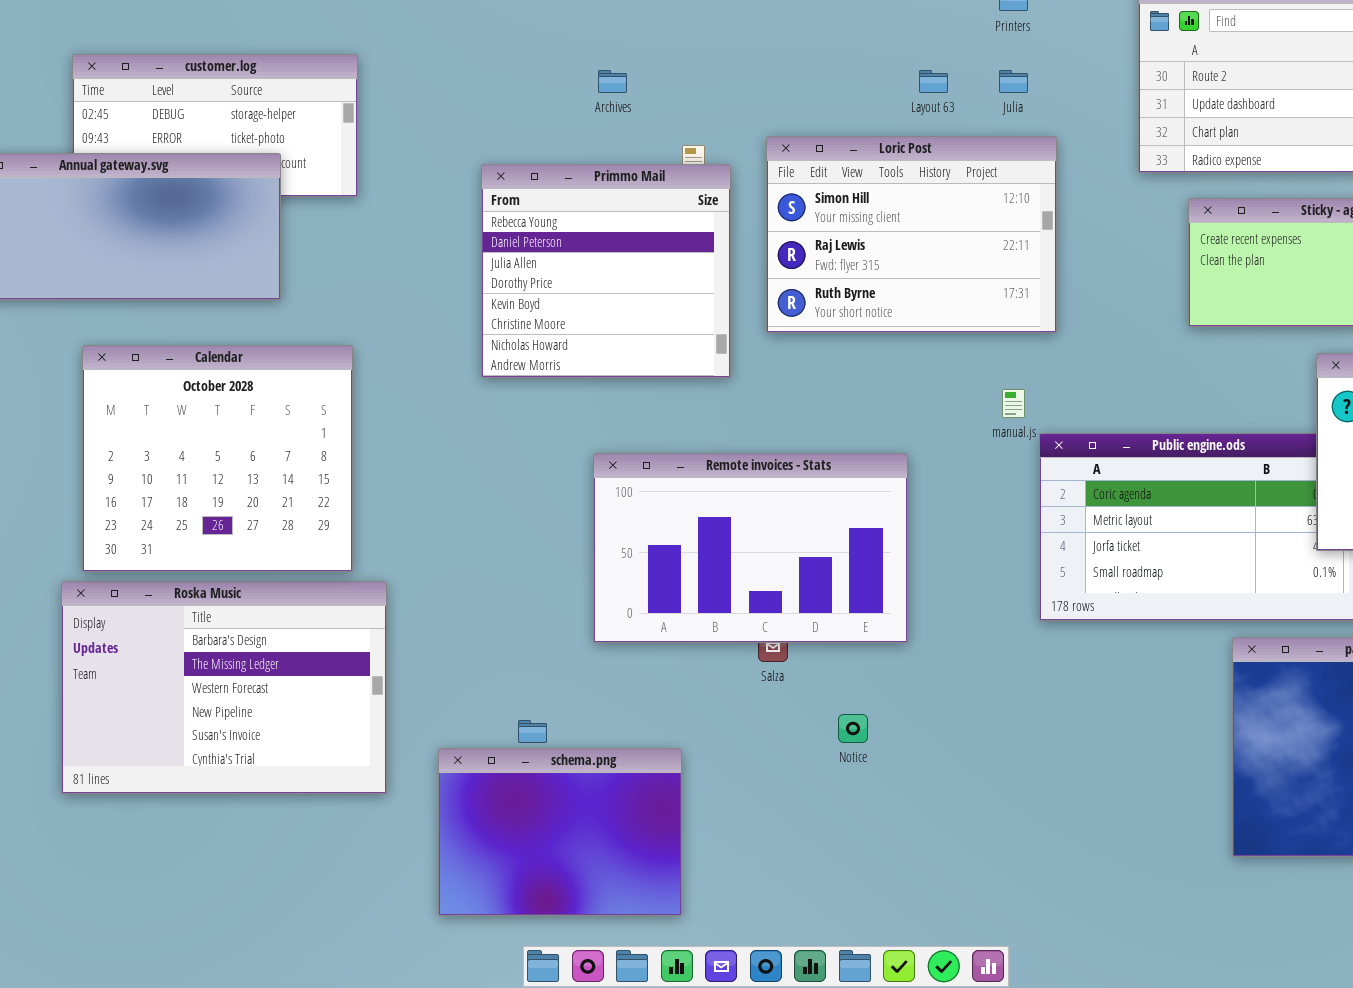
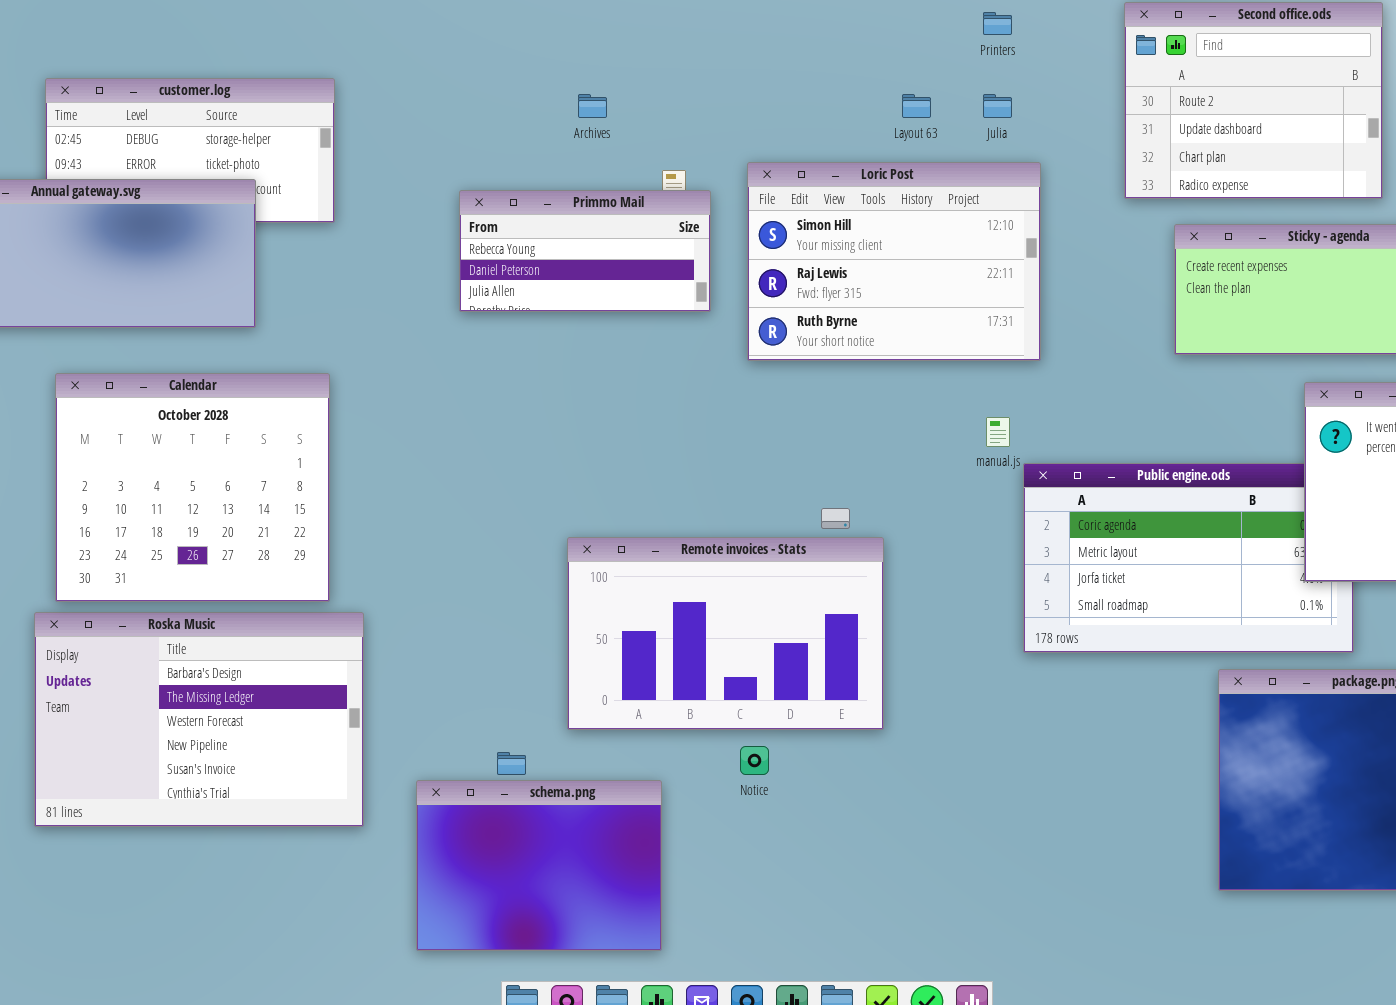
Primmo Mail: [481,164,731,378] -> [459,190,711,312], resized
Remote invoices - Stats: [593,453,908,643] -> [567,537,884,730], moved
Notice: [838,714,868,743] -> [740,746,769,775], moved

